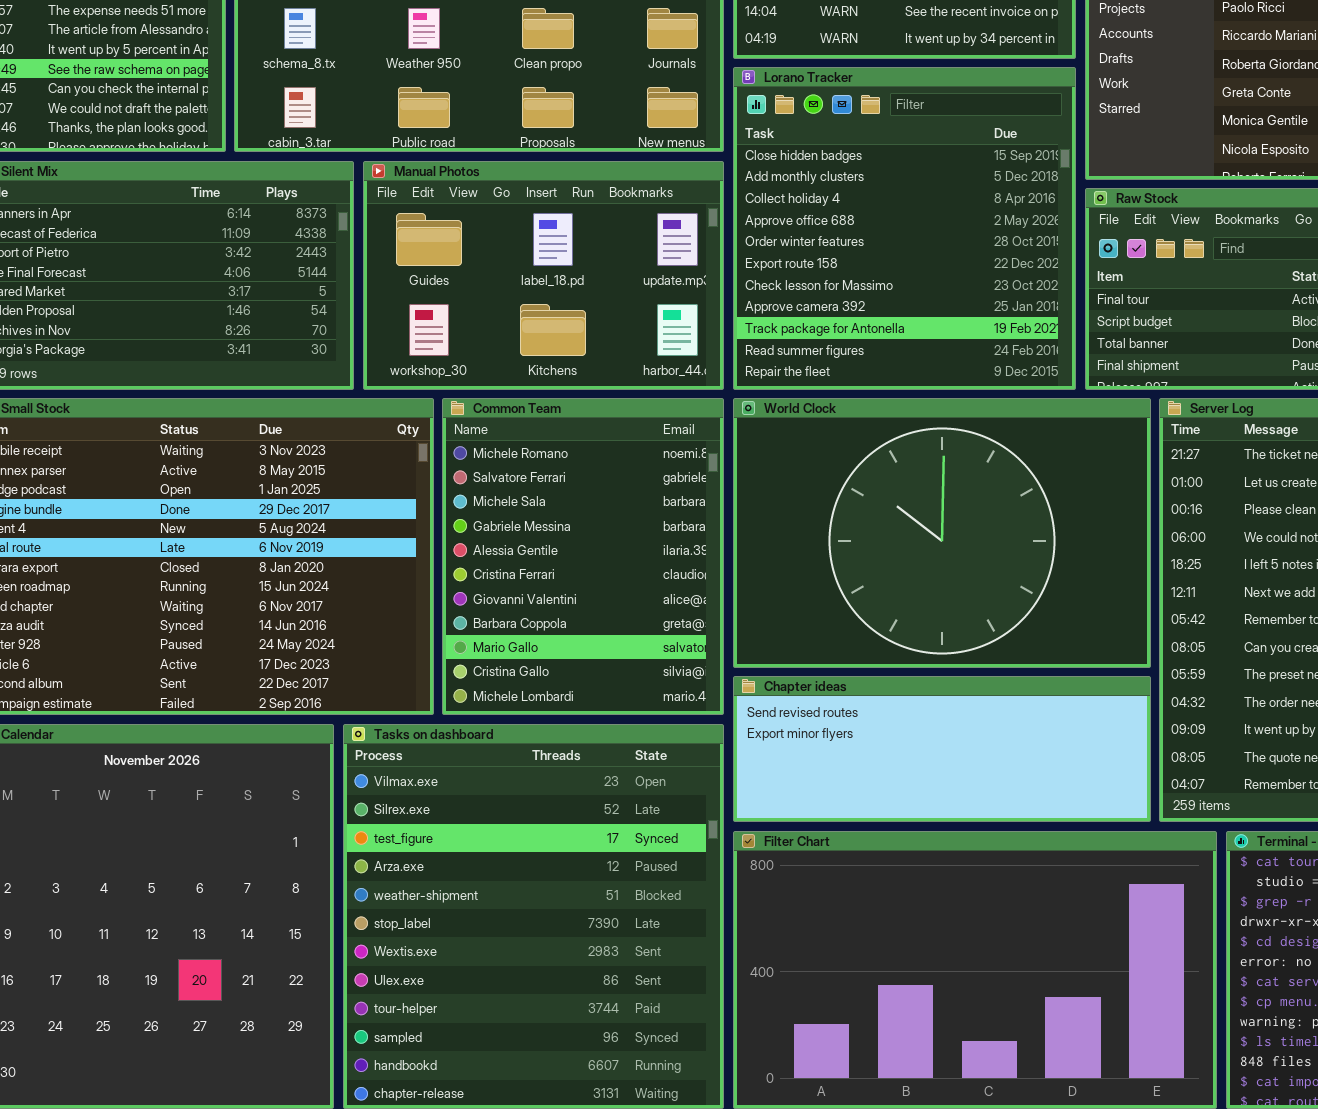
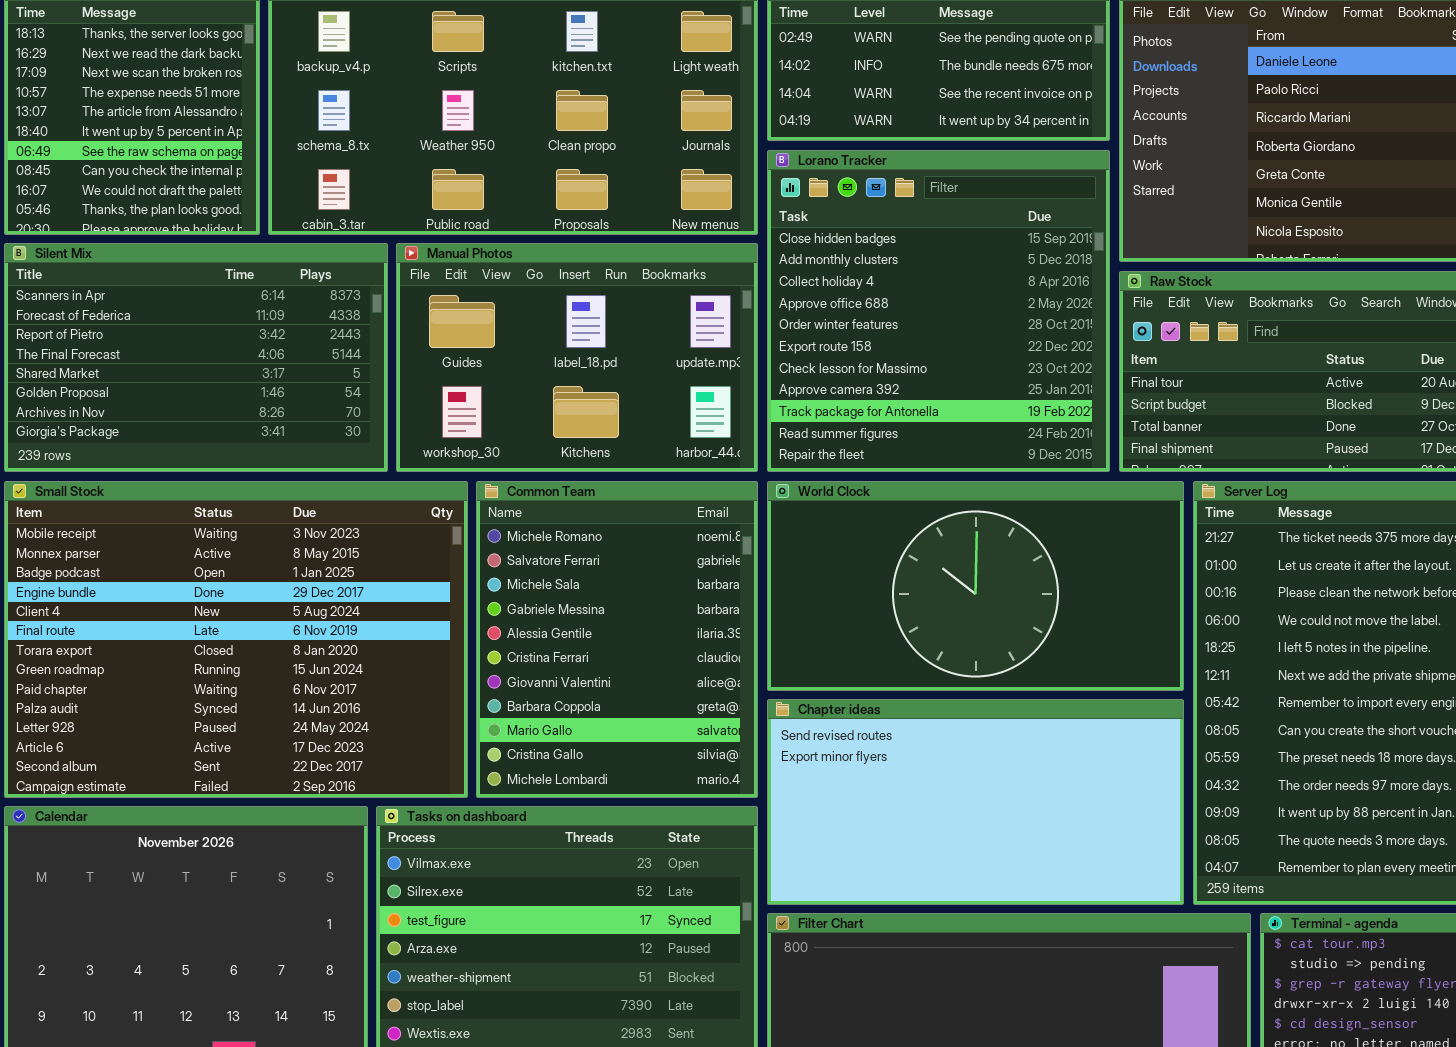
World Clock: [733,398,1151,668] -> [767,481,1184,691], resized
Chapter ideas: [733,676,1151,822] -> [767,699,1184,905], resized

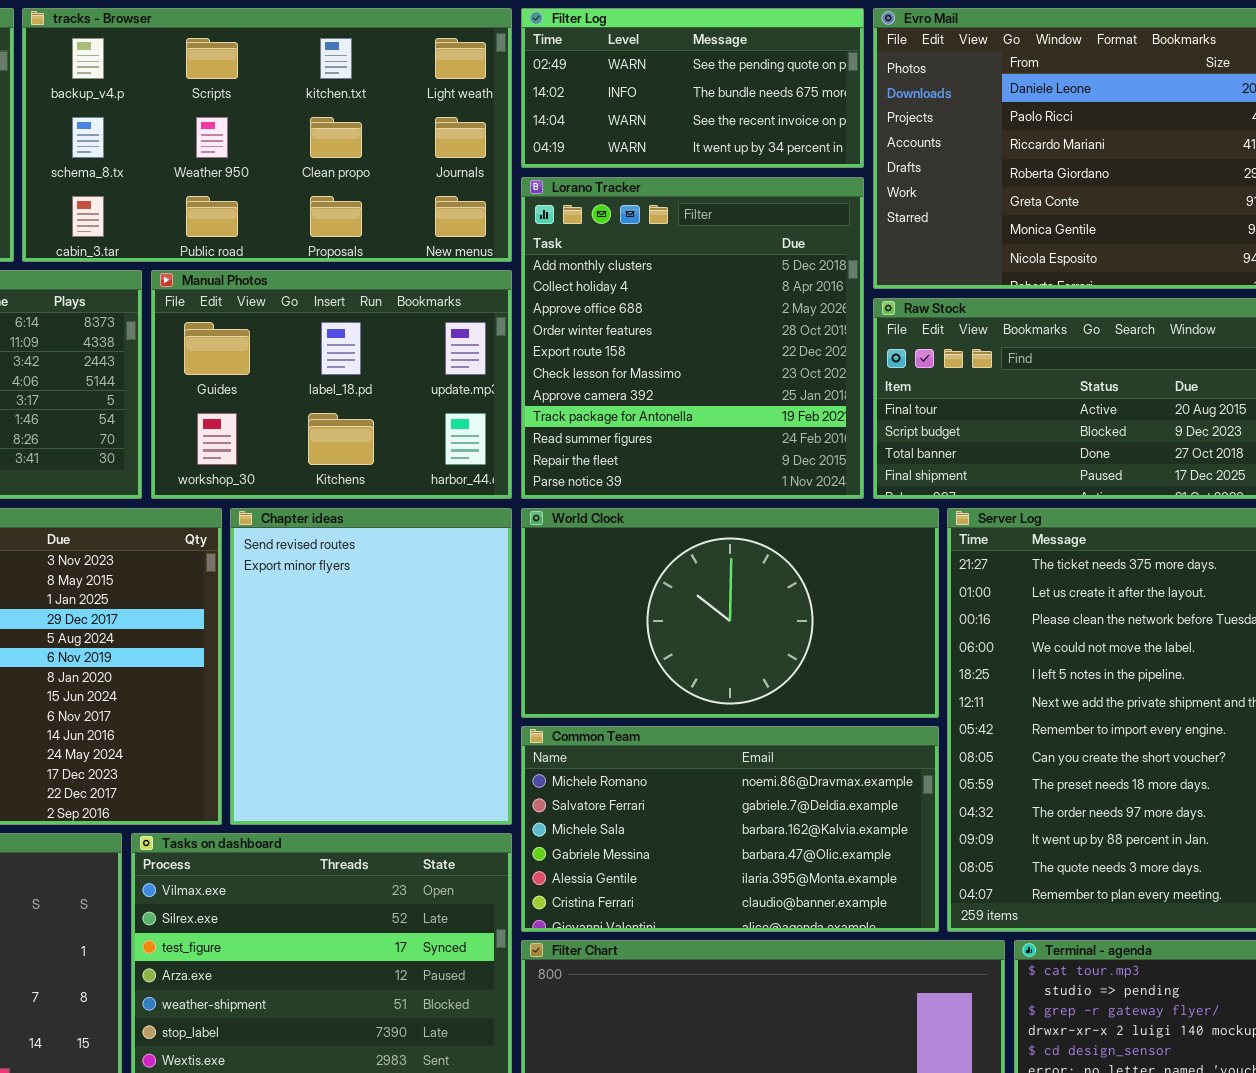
Lorano Tracker: [767,150,1110,472] -> [521,177,864,499], scrolled down 1 row
Common Team: [476,481,758,798] -> [521,726,939,932], moved, resized
Chapter ideas: [767,699,1184,905] -> [230,508,512,825], moved, resized

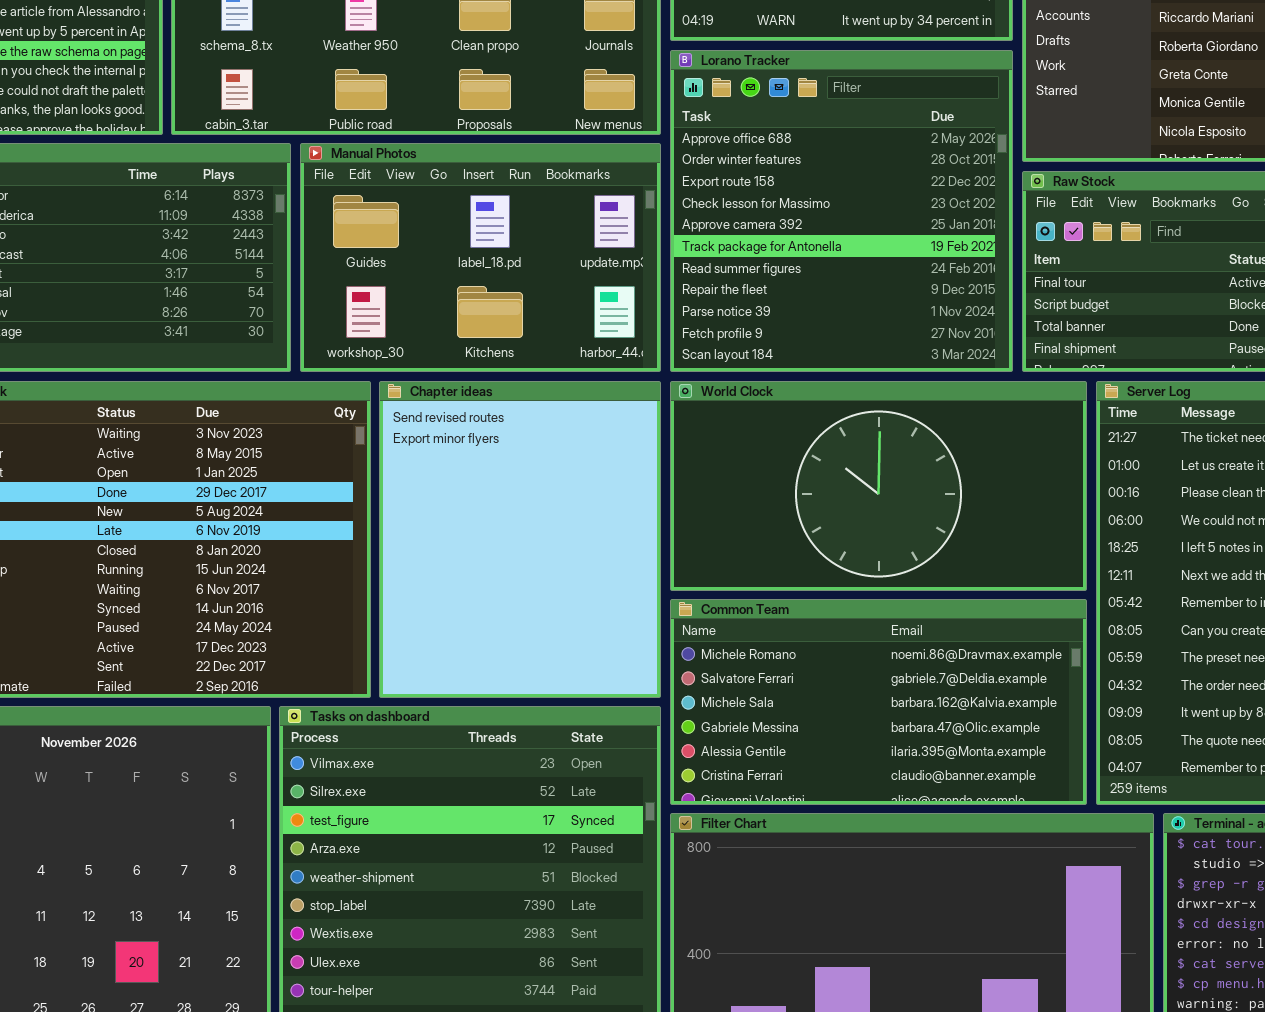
Lorano Tracker: [521,177,864,499] -> [670,50,1013,372], scrolled down 2 rows

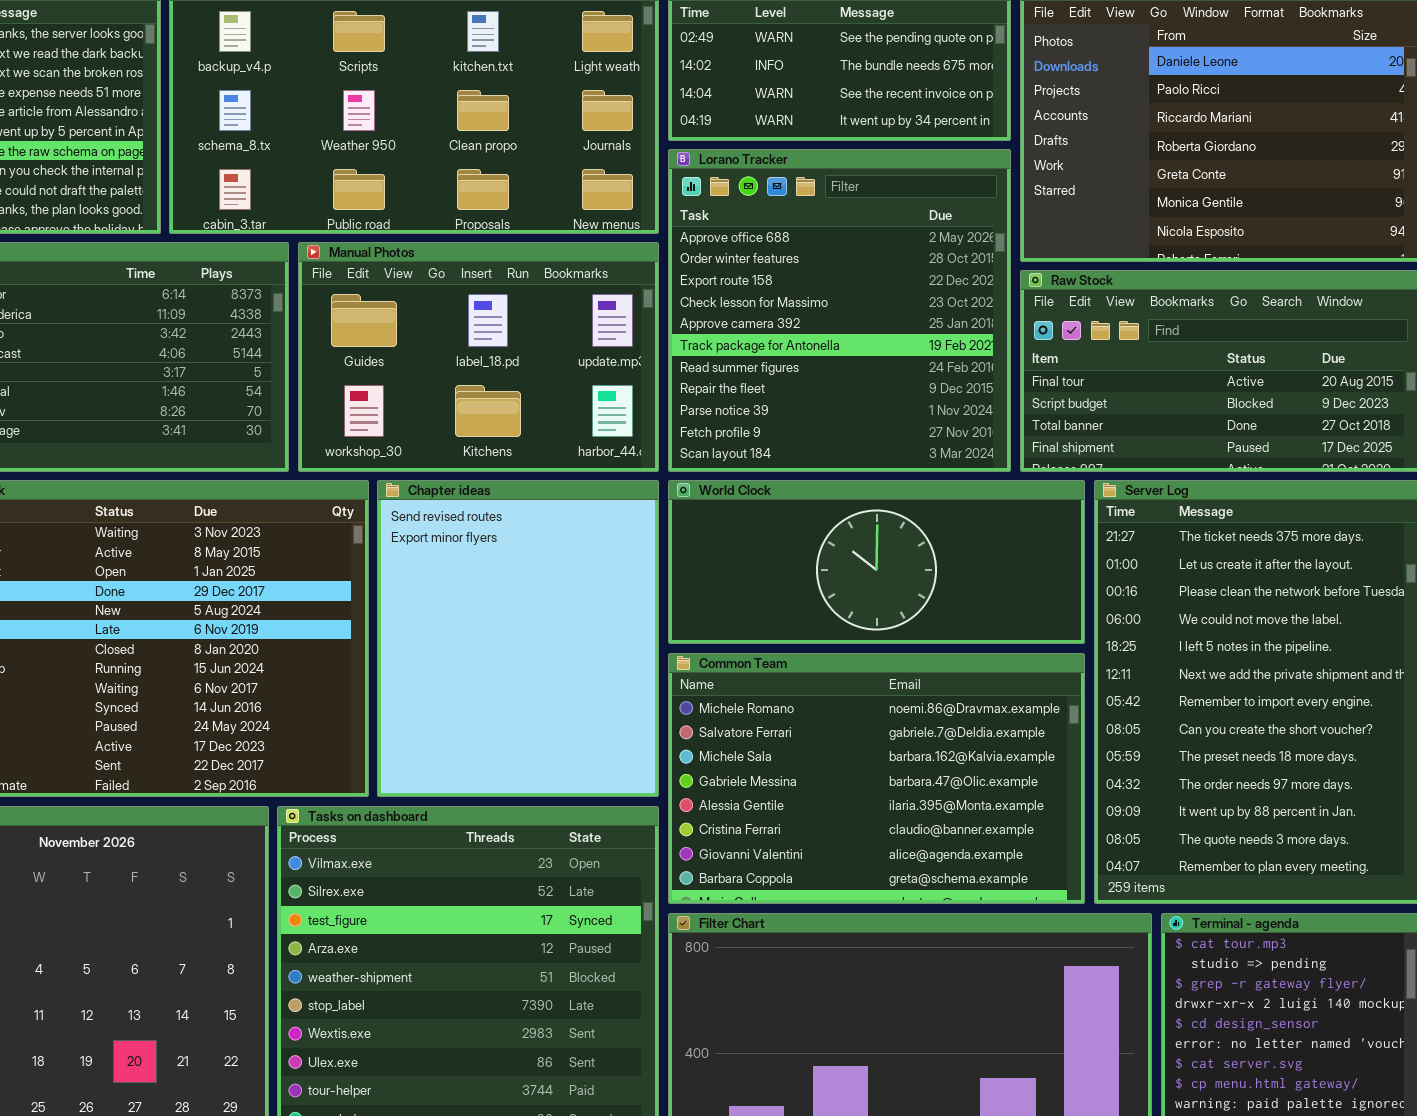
World Clock: [670,381,1087,591] -> [668,480,1085,644], resized
Common Team: [670,599,1087,805] -> [668,653,1085,904], resized

